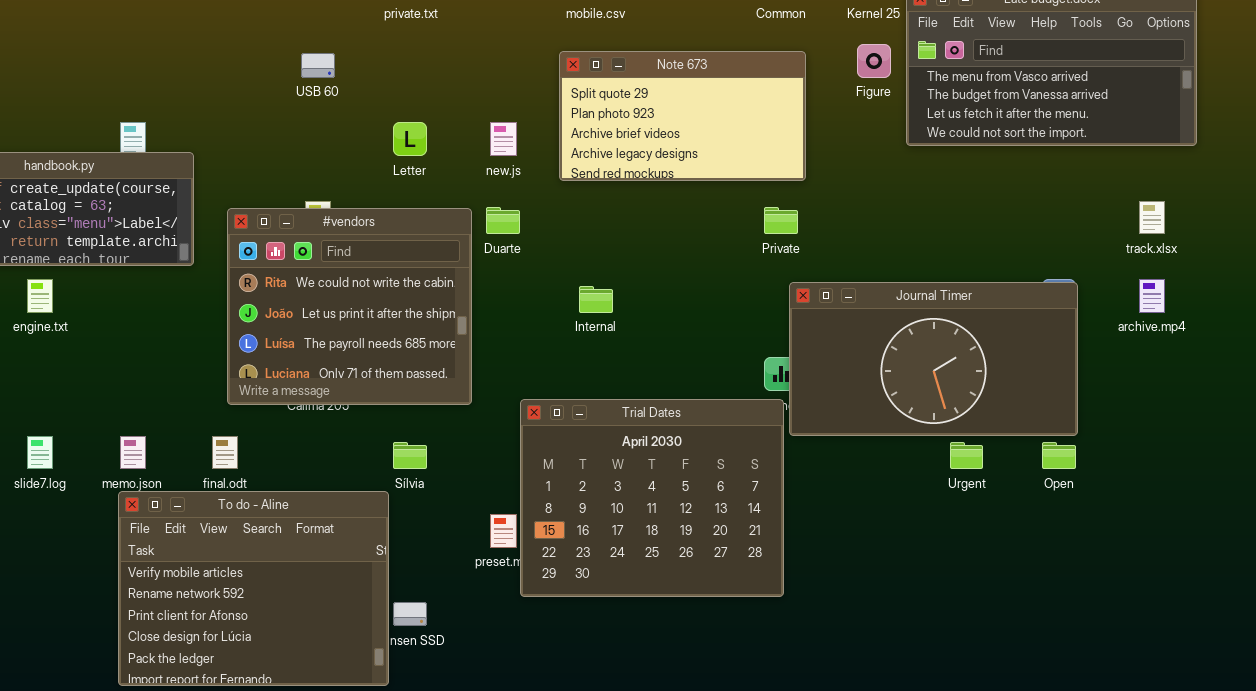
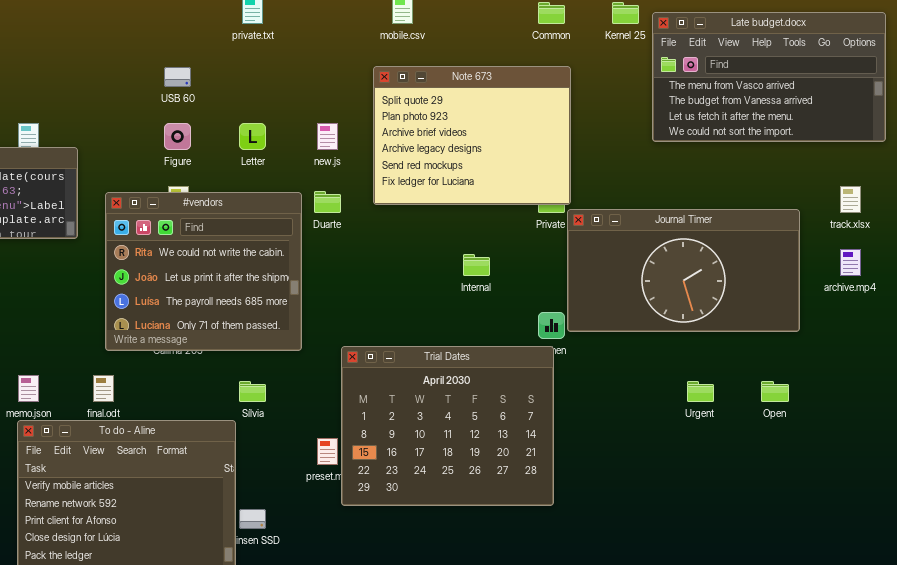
Figure: [857,44,891,78] -> [164,123,191,150], moved
Note 673: [559,51,806,181] -> [373,66,571,205], resized
Journal Timer: [789,282,1078,436] -> [567,209,800,332], moved
Internal: [579,286,613,313] -> [463,254,490,276], moved

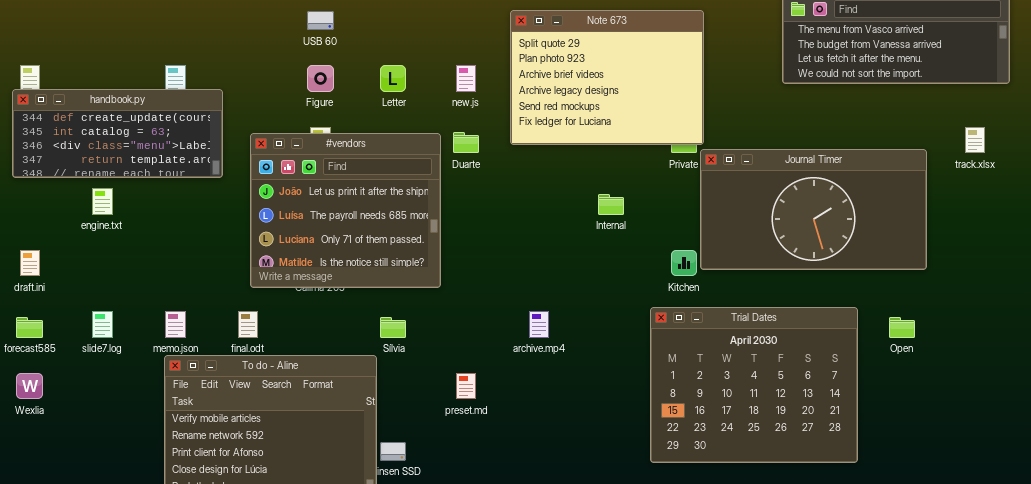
#vendors: [105,192,302,351] -> [250,133,441,288], scrolled down 1 row
archive.mp4: [840,249,861,276] -> [529,311,549,338], moved
Trial Dates: [341,346,554,506] -> [650,307,858,463], moved

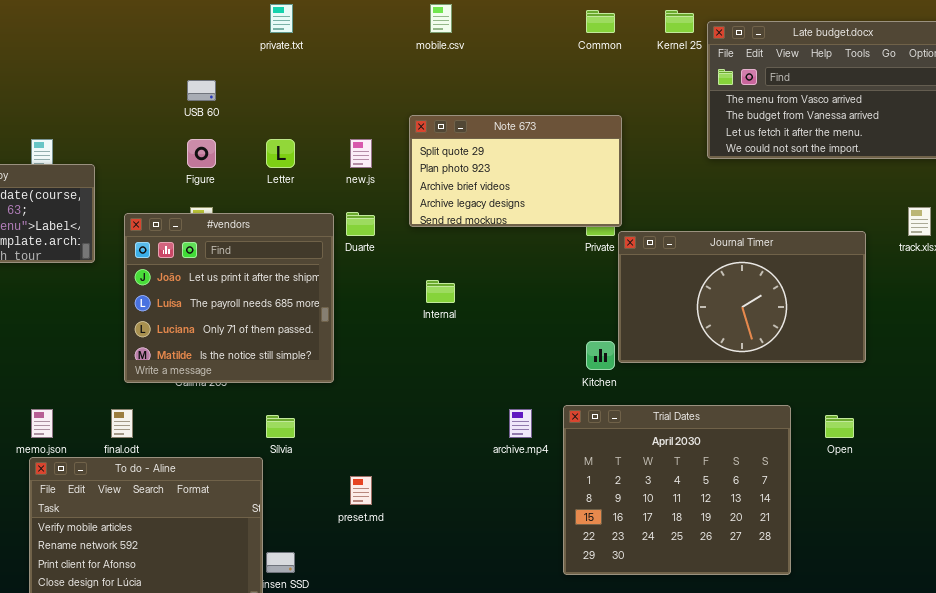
Note 673: [510,10,704,145] -> [409,115,622,227], resized
Internal: [598,194,624,215] -> [426,280,455,303], moved
archive.mp4: [529,311,549,338] -> [509,409,532,438], moved

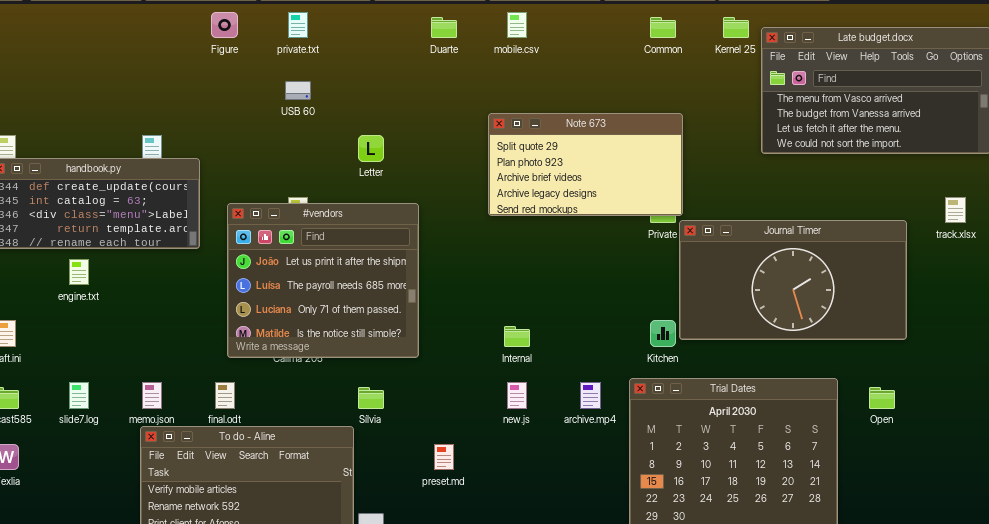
private.txt: [270,4,293,33] -> [288,12,308,38], moved
Figure: [187,139,216,168] -> [211,12,238,38], moved
new.js: [350,139,372,168] -> [507,382,527,409], moved
Duarte: [346,212,375,236] -> [431,17,457,38], moved
Internal: [426,280,455,303] -> [504,326,530,347], moved

